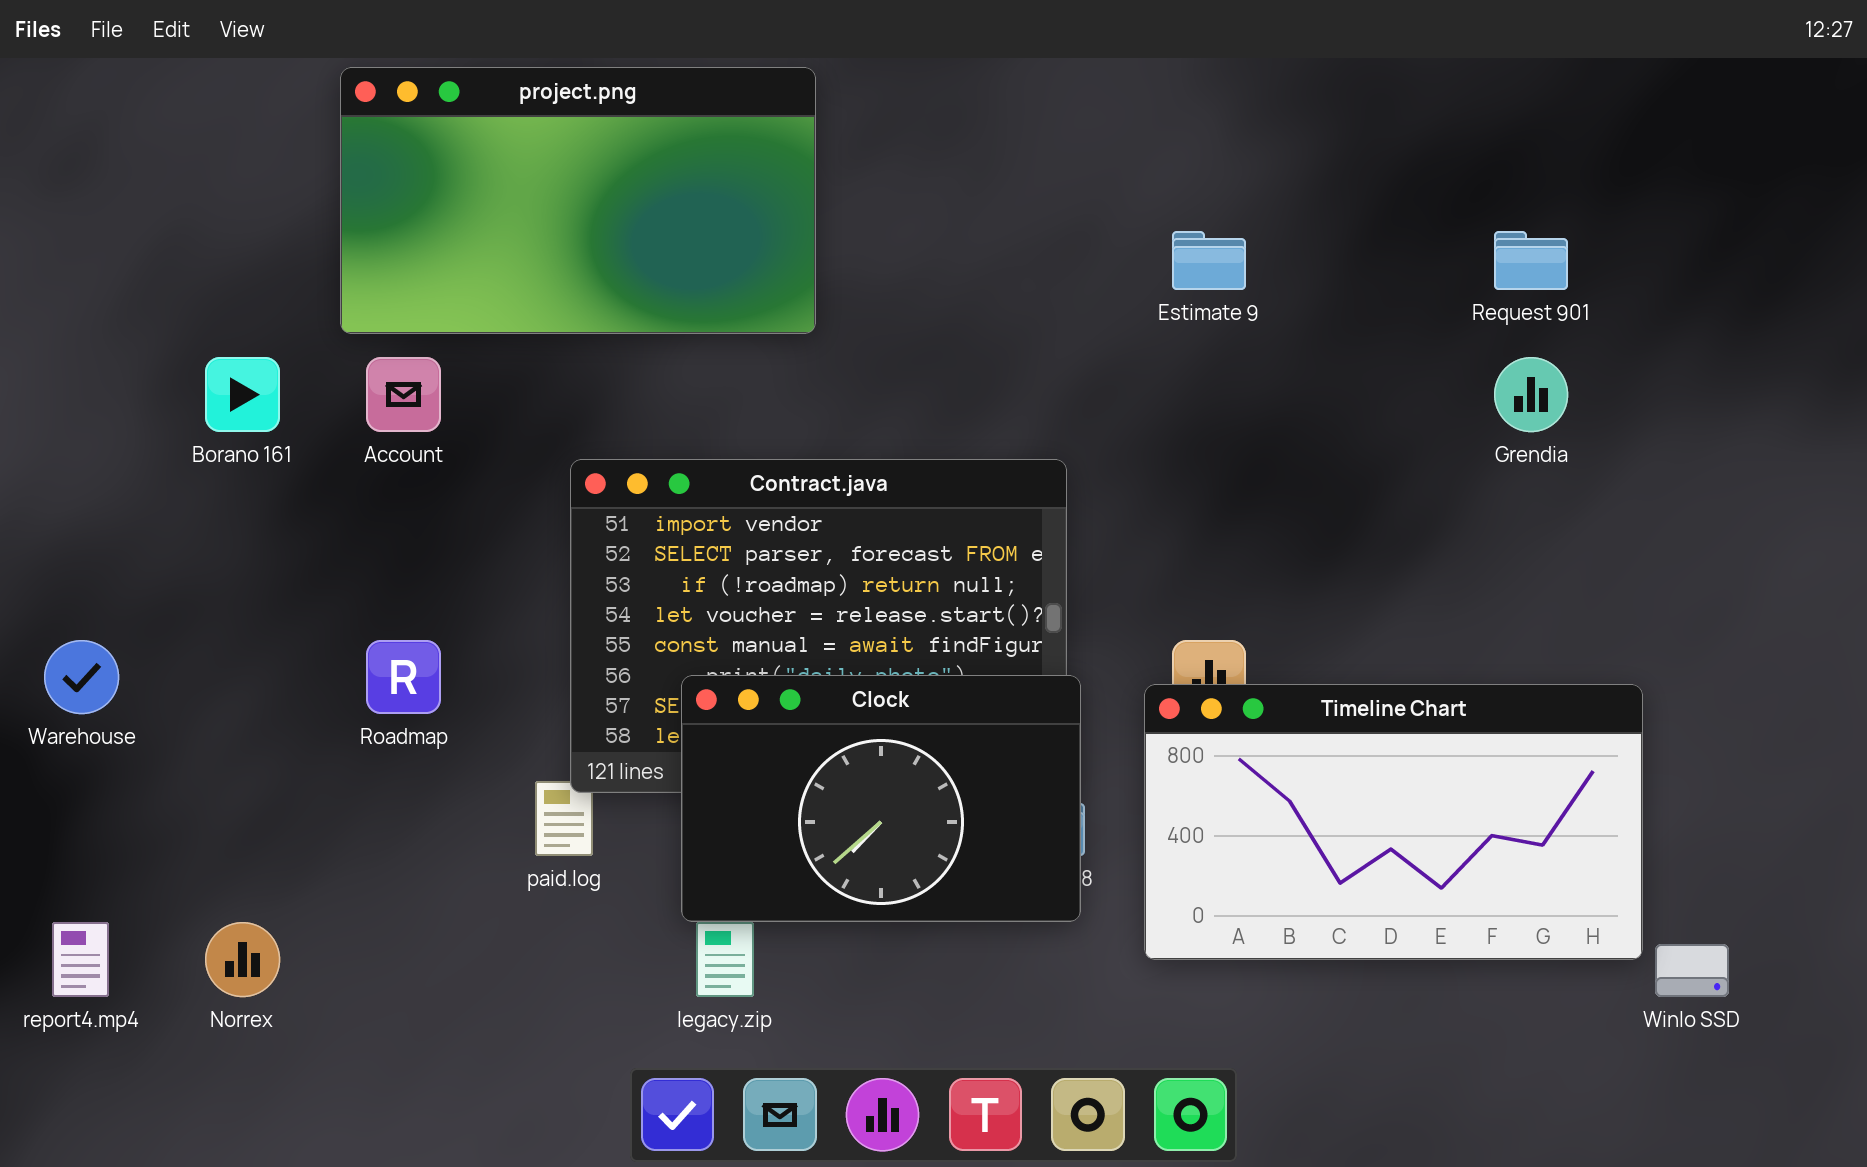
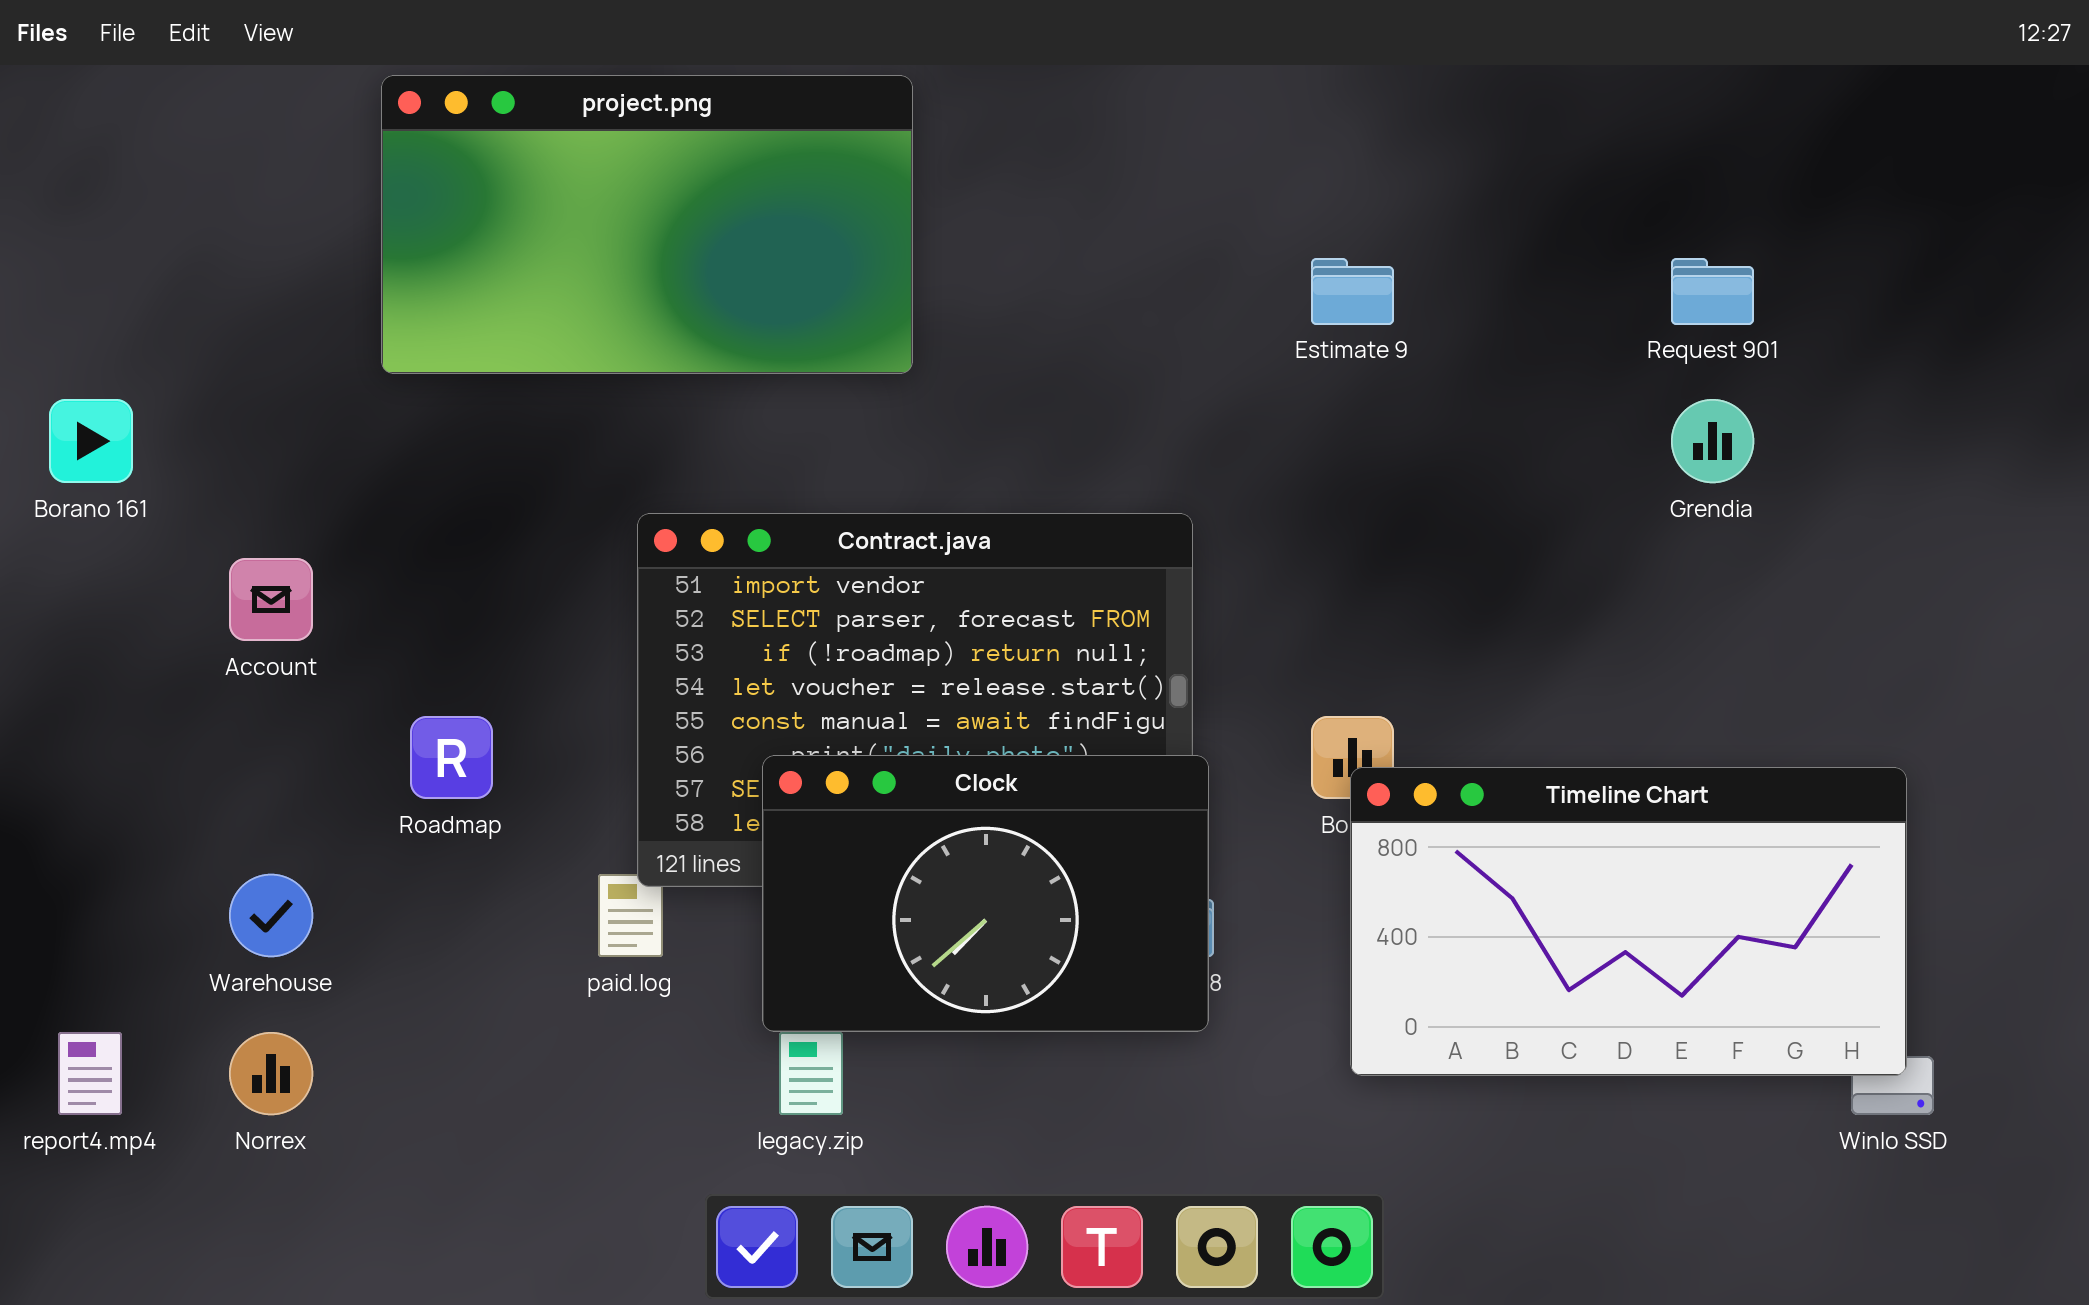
Borano 161: [205,357,280,432] -> [49,399,133,483], moved
Account: [366,357,441,432] -> [229,558,313,641], moved
Warehouse: [44,640,119,714] -> [229,874,313,957], moved
Timeline Chart: [1144,684,1643,960] -> [1350,767,1907,1076], moved

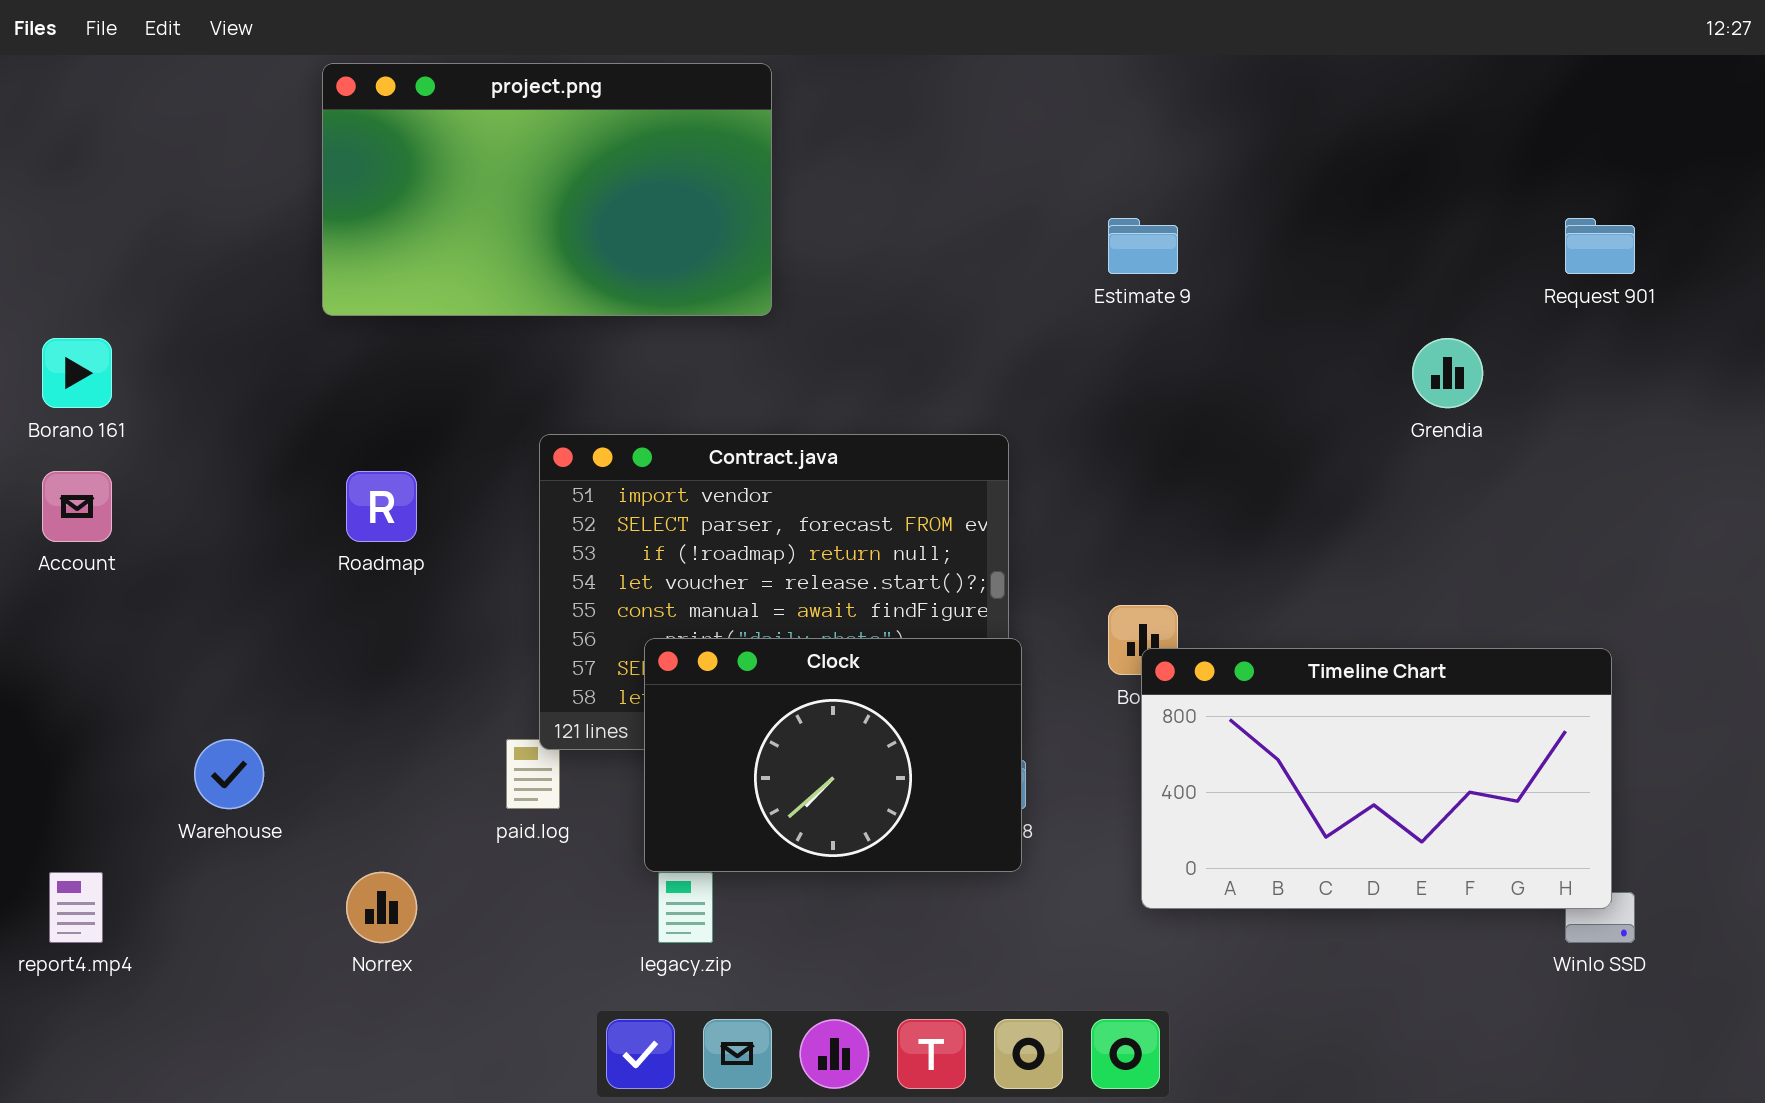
Request 901: [1671,258,1754,325] -> [1565,218,1635,274], moved
Account: [229,558,313,641] -> [42,471,112,542], moved
Roadmap: [410,716,493,799] -> [346,471,417,542], moved
Norrex: [229,1032,313,1115] -> [346,872,417,943], moved

